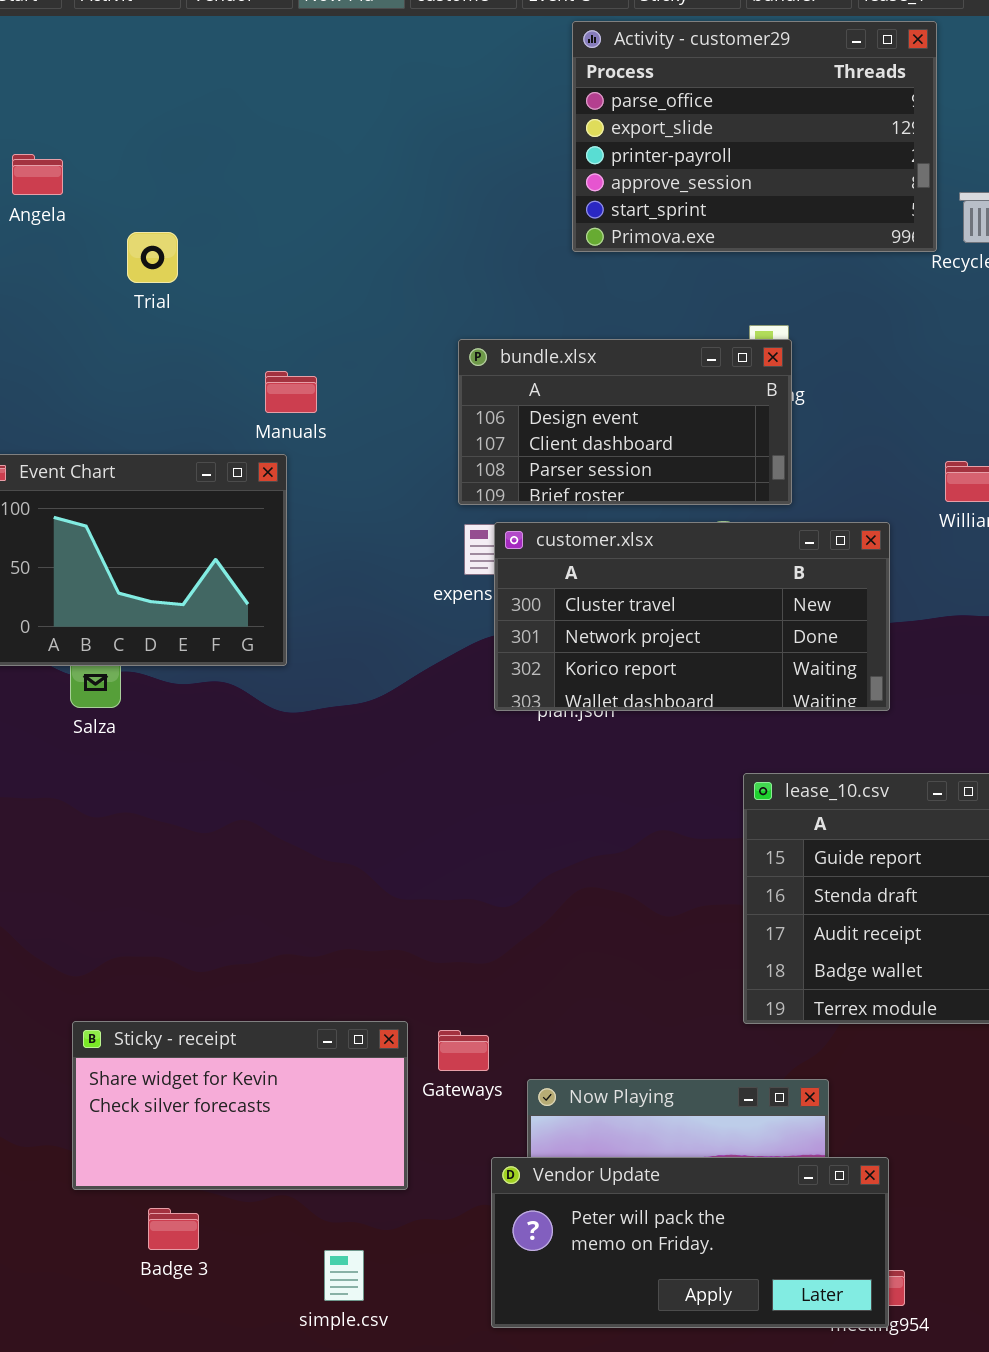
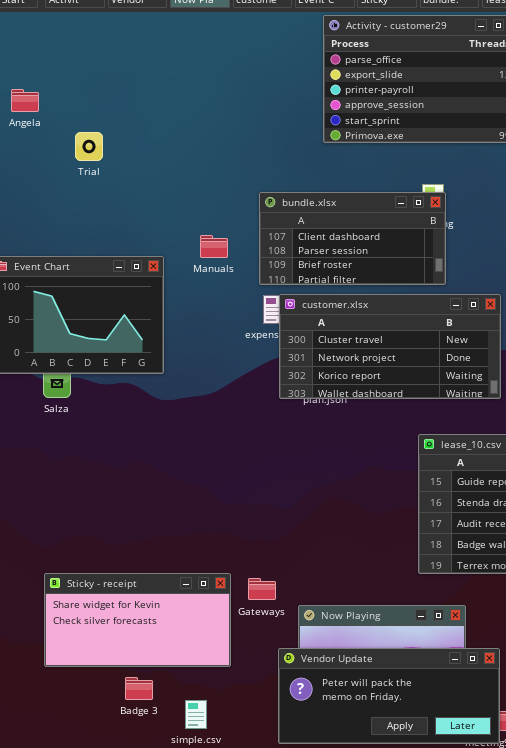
bundle.xlsx: [458,339,792,505] -> [259,192,446,285], scrolled down 1 row
Manuals: [265,371,317,413] -> [200,235,228,258], moved
Badge 3: [148,1208,199,1250] -> [125,677,153,700], moved

